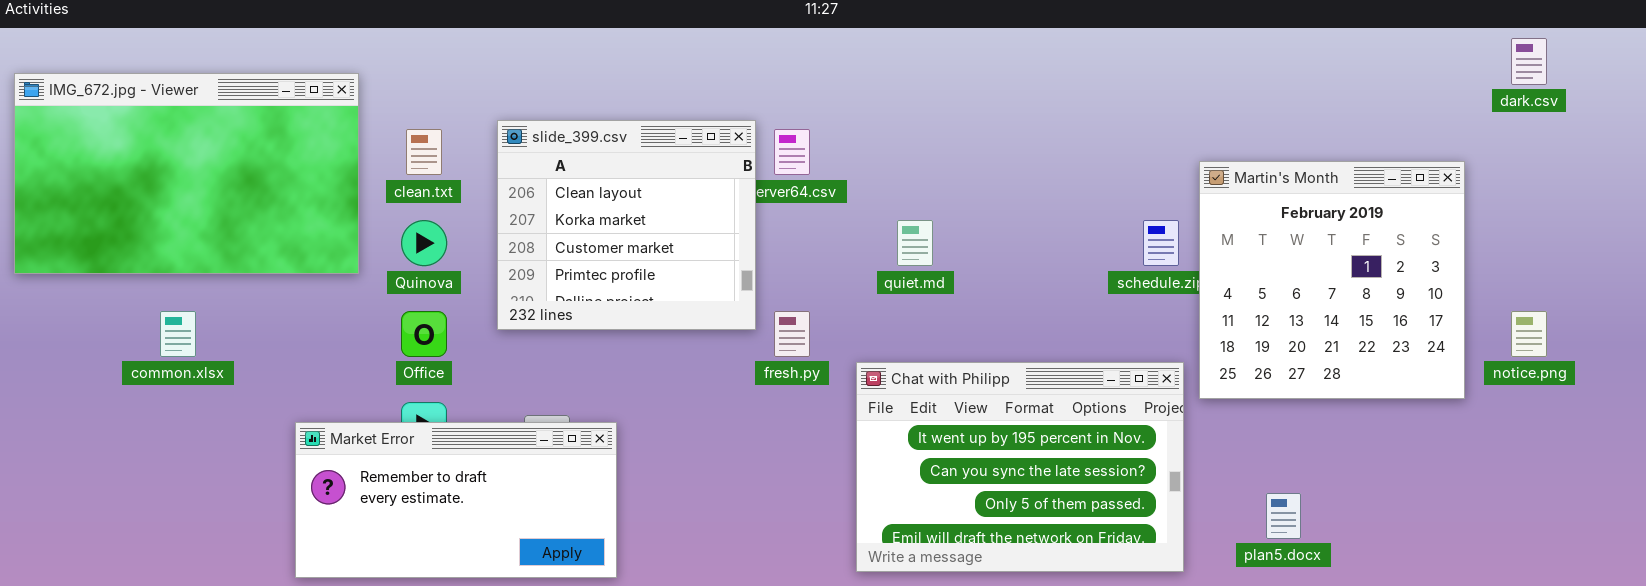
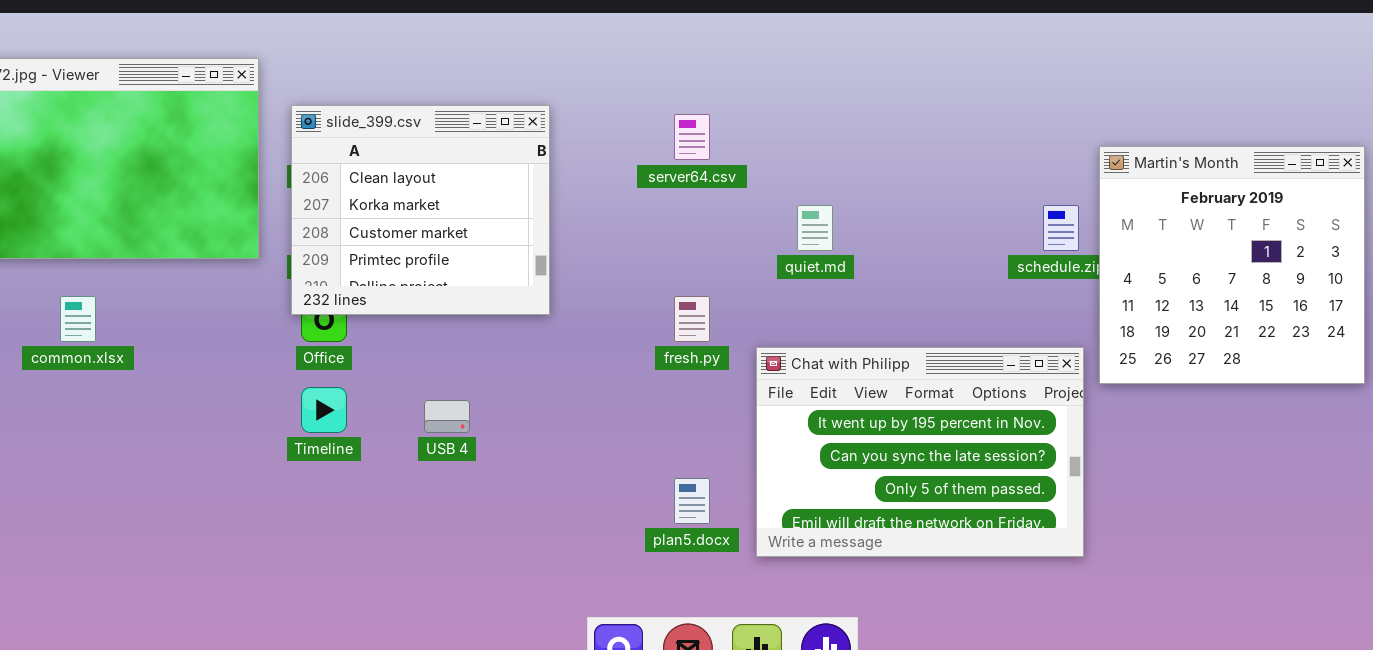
slide_399.csv: [497,120,756,330] -> [291,105,550,315], moved
Market Error: [295,422,617,578] -> none, closed
plan5.docx: [1266,493,1301,539] -> [674,478,710,524], moved

